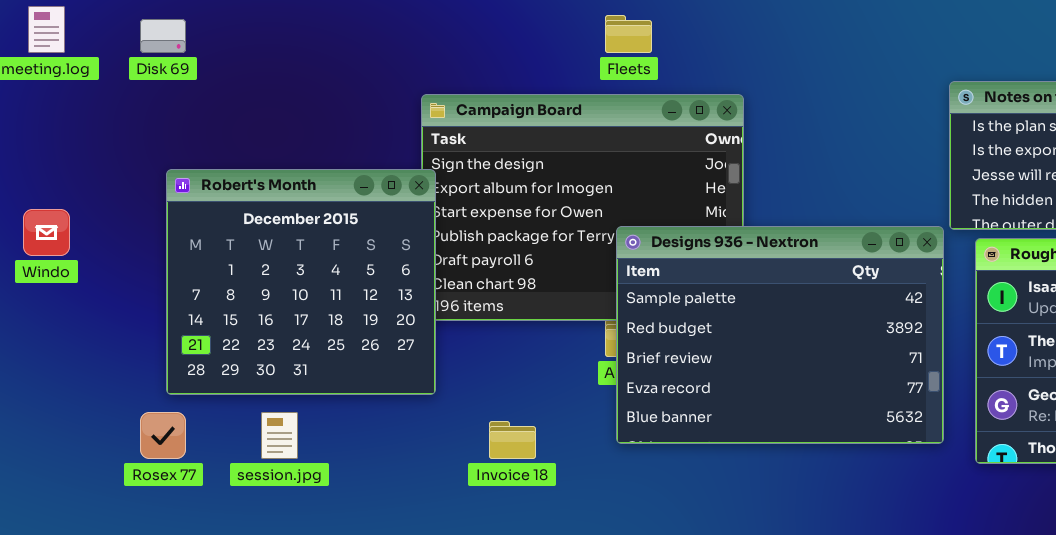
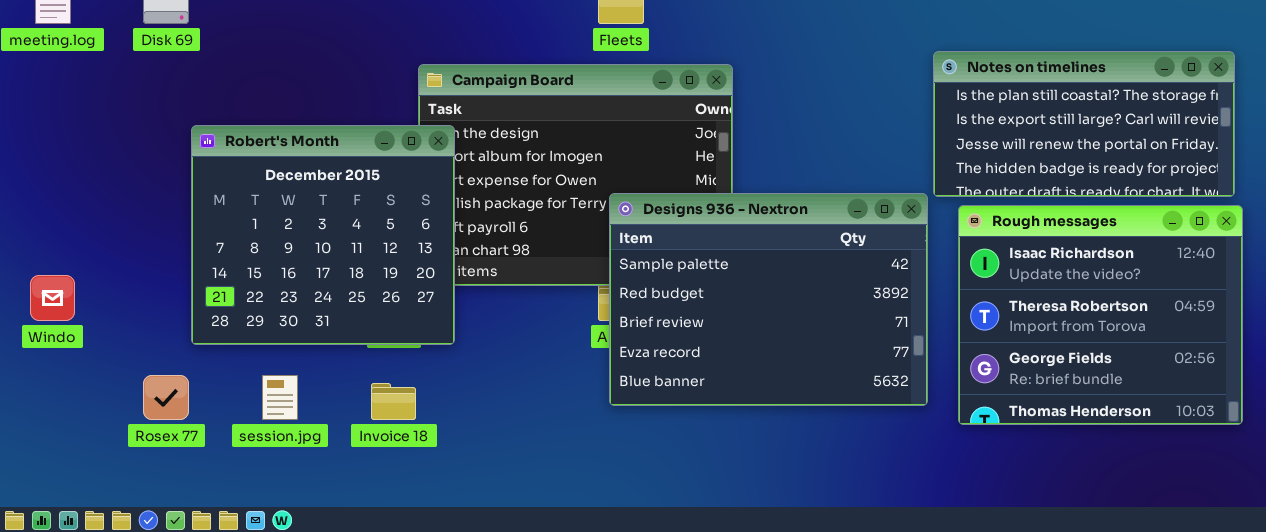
Robert's Month: [166,169,436,395] -> [191,125,455,345], moved
Windo: [23,209,70,256] -> [30,275,75,321], moved
Invoice 18: [489,421,536,459] -> [371,383,416,420], moved

